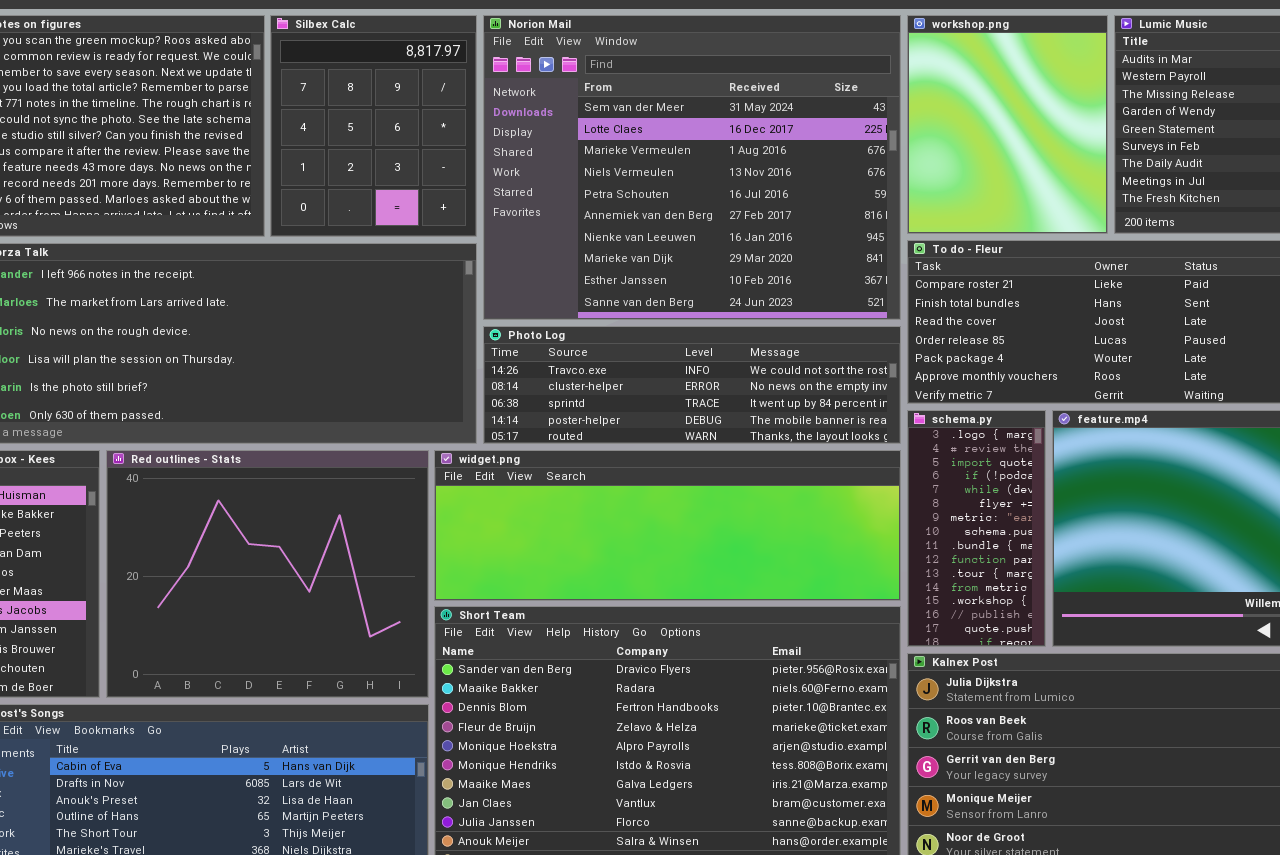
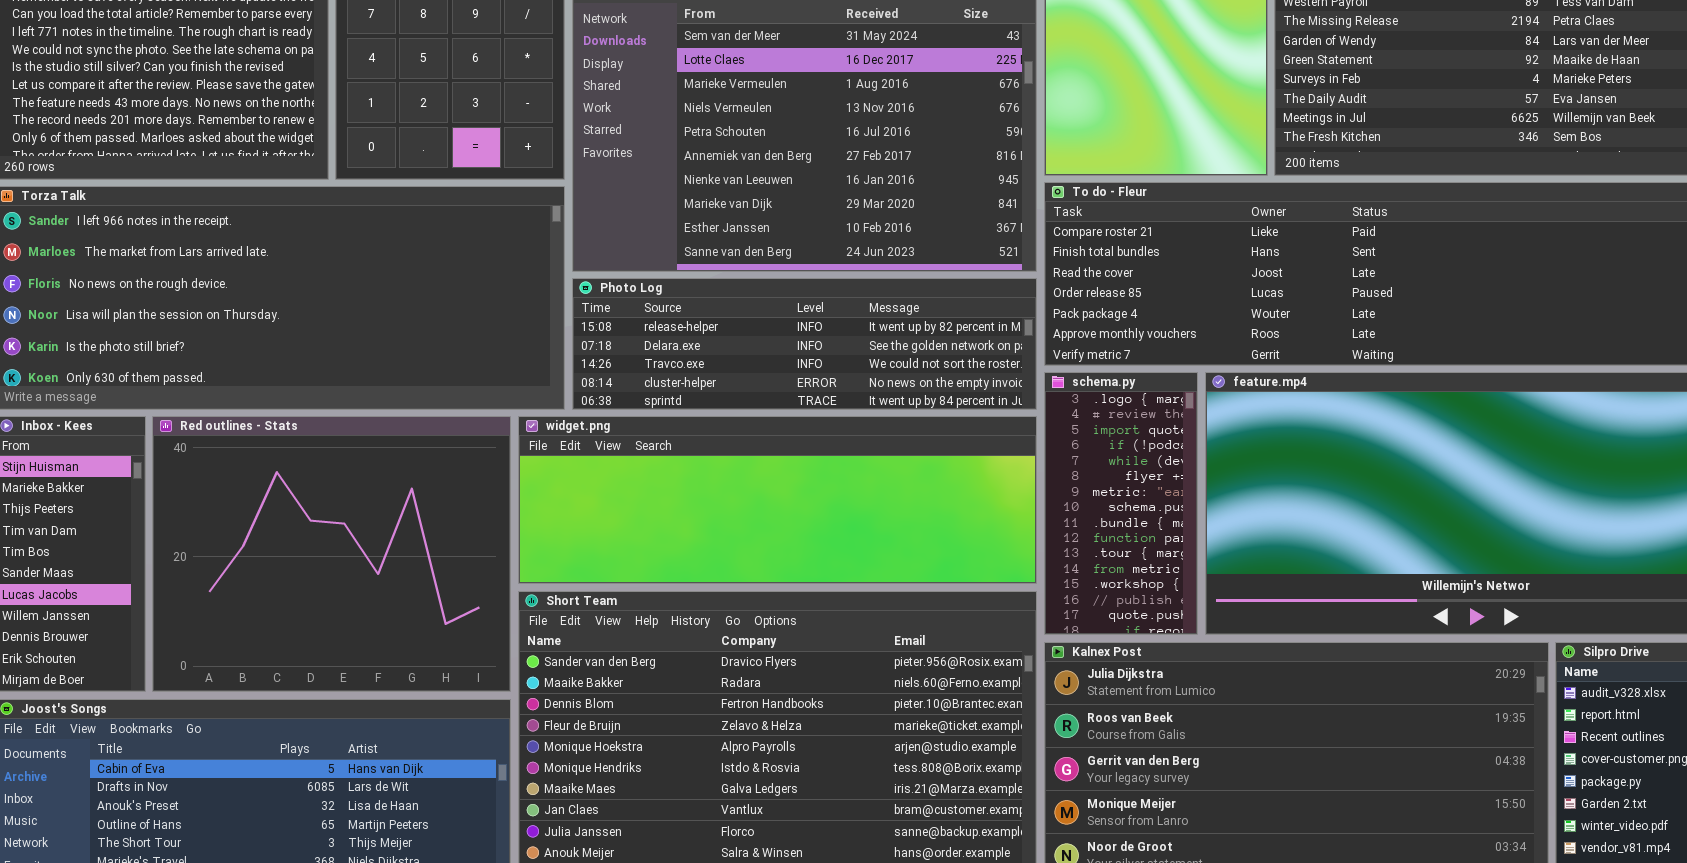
Photo Log: [483,326,901,444] -> [572,278,1037,410], scrolled up 2 rows

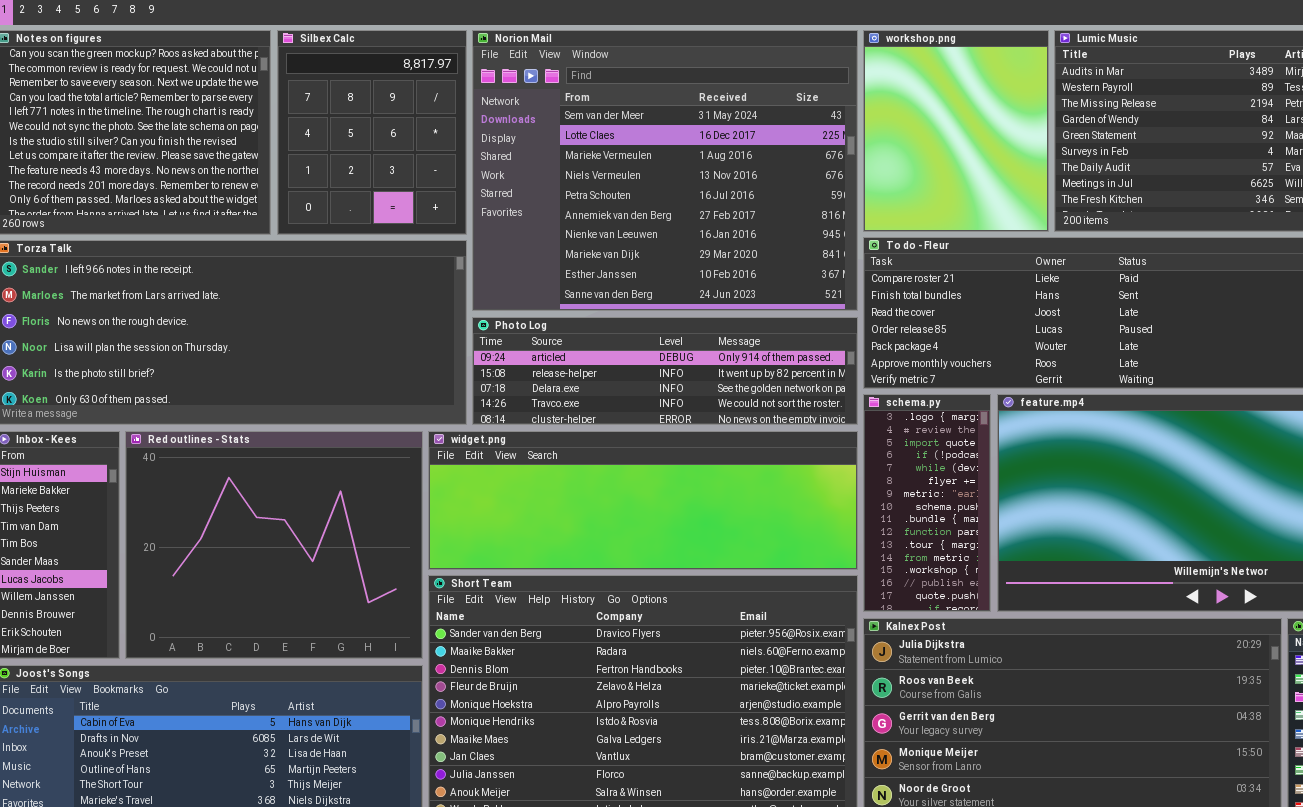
Photo Log: [572,278,1037,410] -> [472,317,858,425], scrolled up 1 row

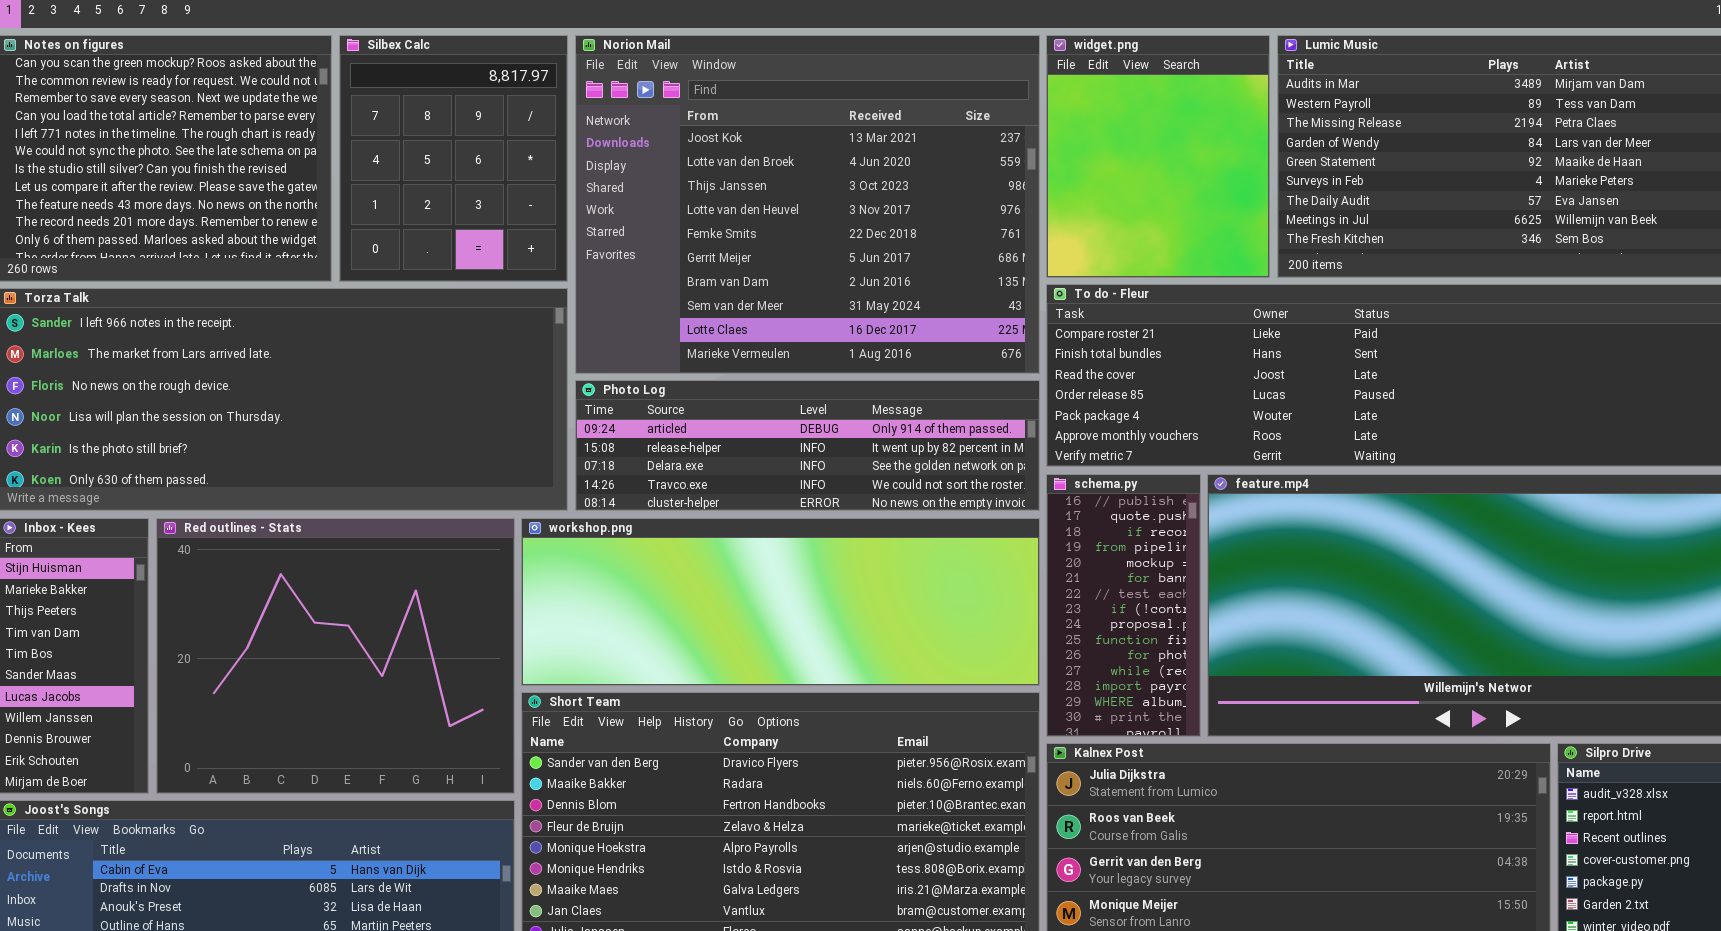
Norion Mail: [472,30,858,311] -> [575,35,1040,374], scrolled up 7 rows
workshop.png: [863,30,1049,232] -> [521,518,1040,686], moved, resized
schema.py: [863,394,991,612] -> [1046,474,1201,737], scrolled down 13 rows
widget.png: [428,431,858,570] -> [1046,35,1270,278], moved, resized

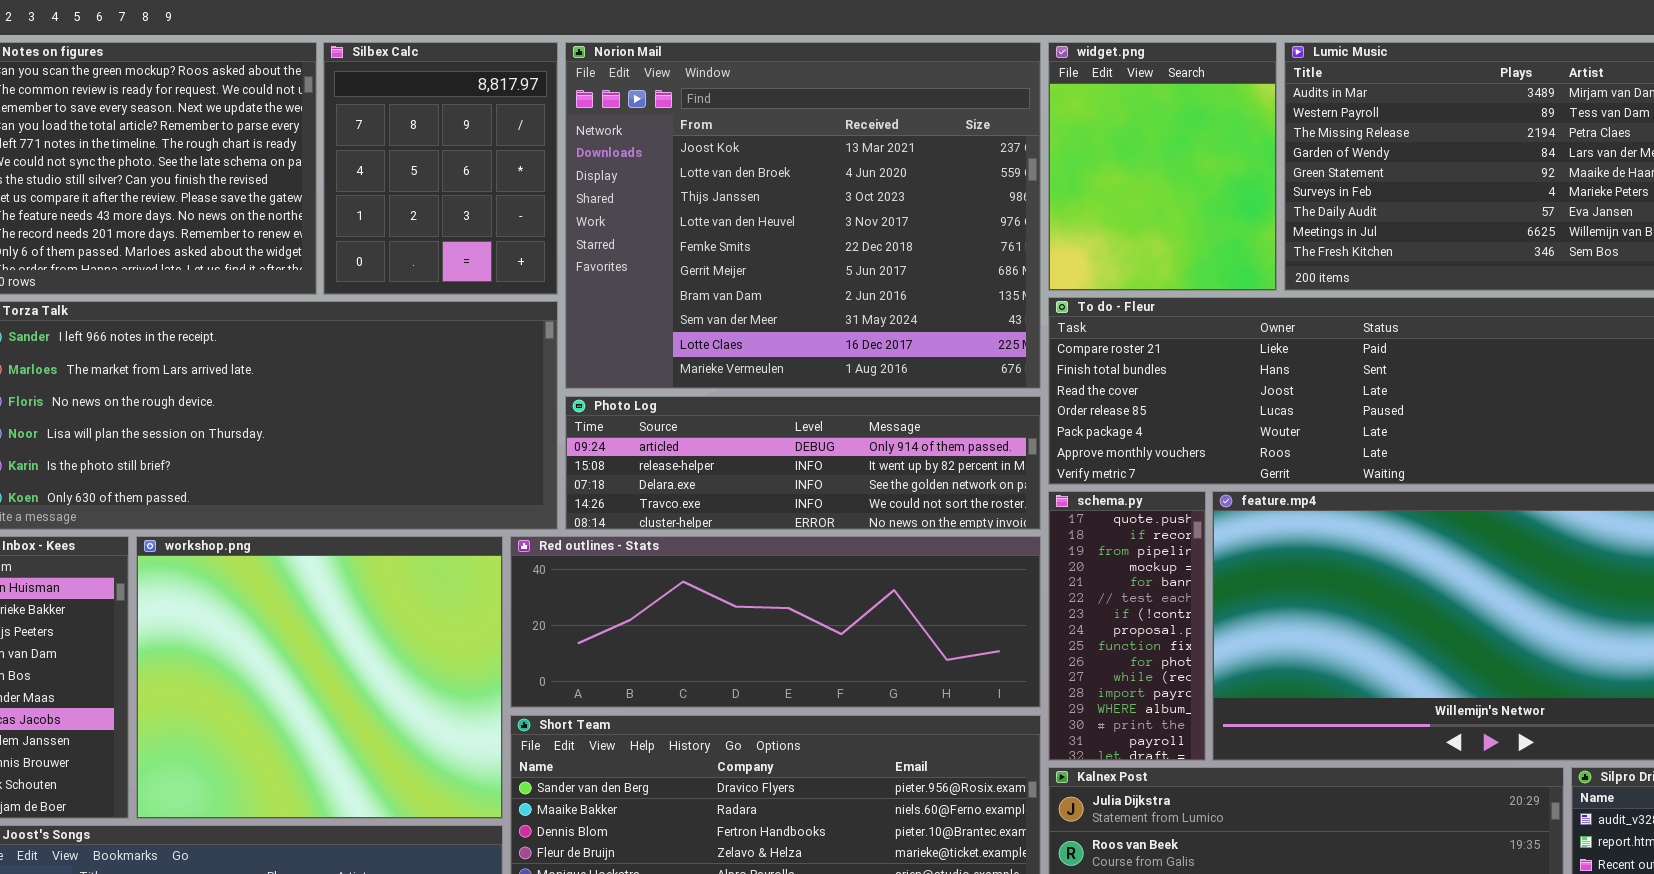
schema.py: [1046,474,1201,737] -> [1048,491,1206,761], scrolled down 1 row
Red outlines - Stats: [156,518,515,794] -> [510,536,1041,708], moved, resized
workshop.png: [521,518,1040,686] -> [136,536,503,819], moved, resized

